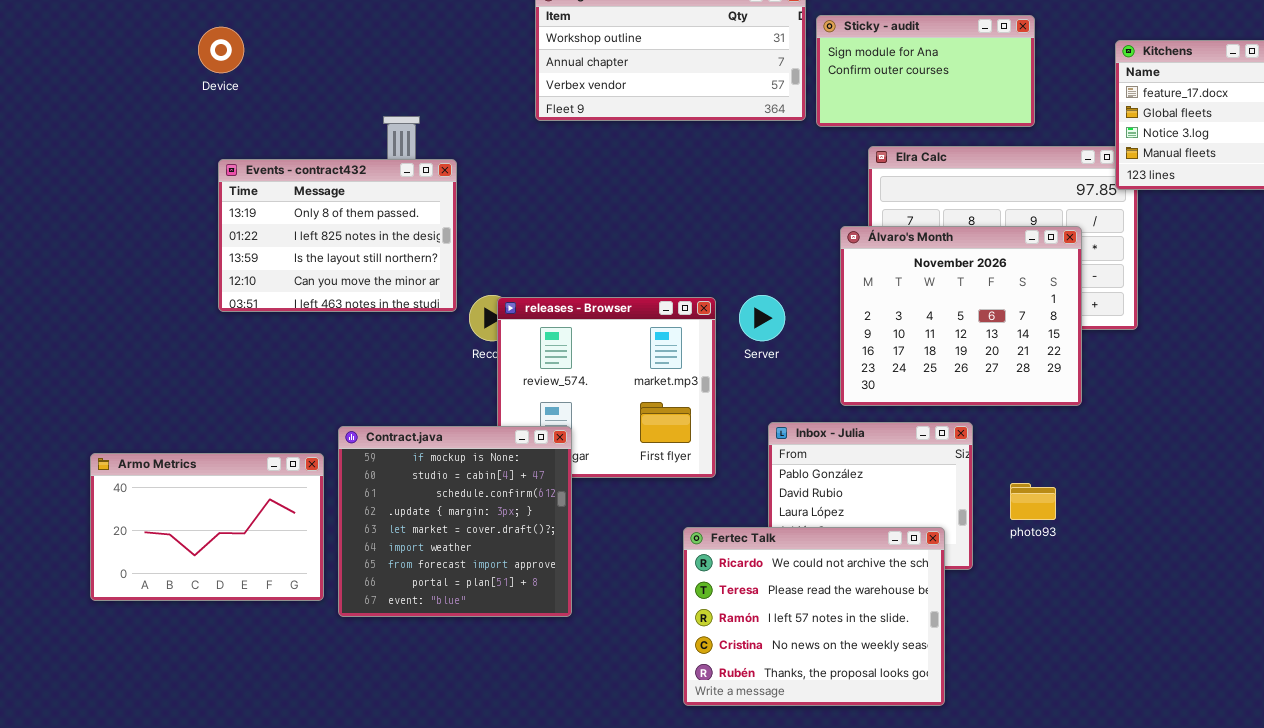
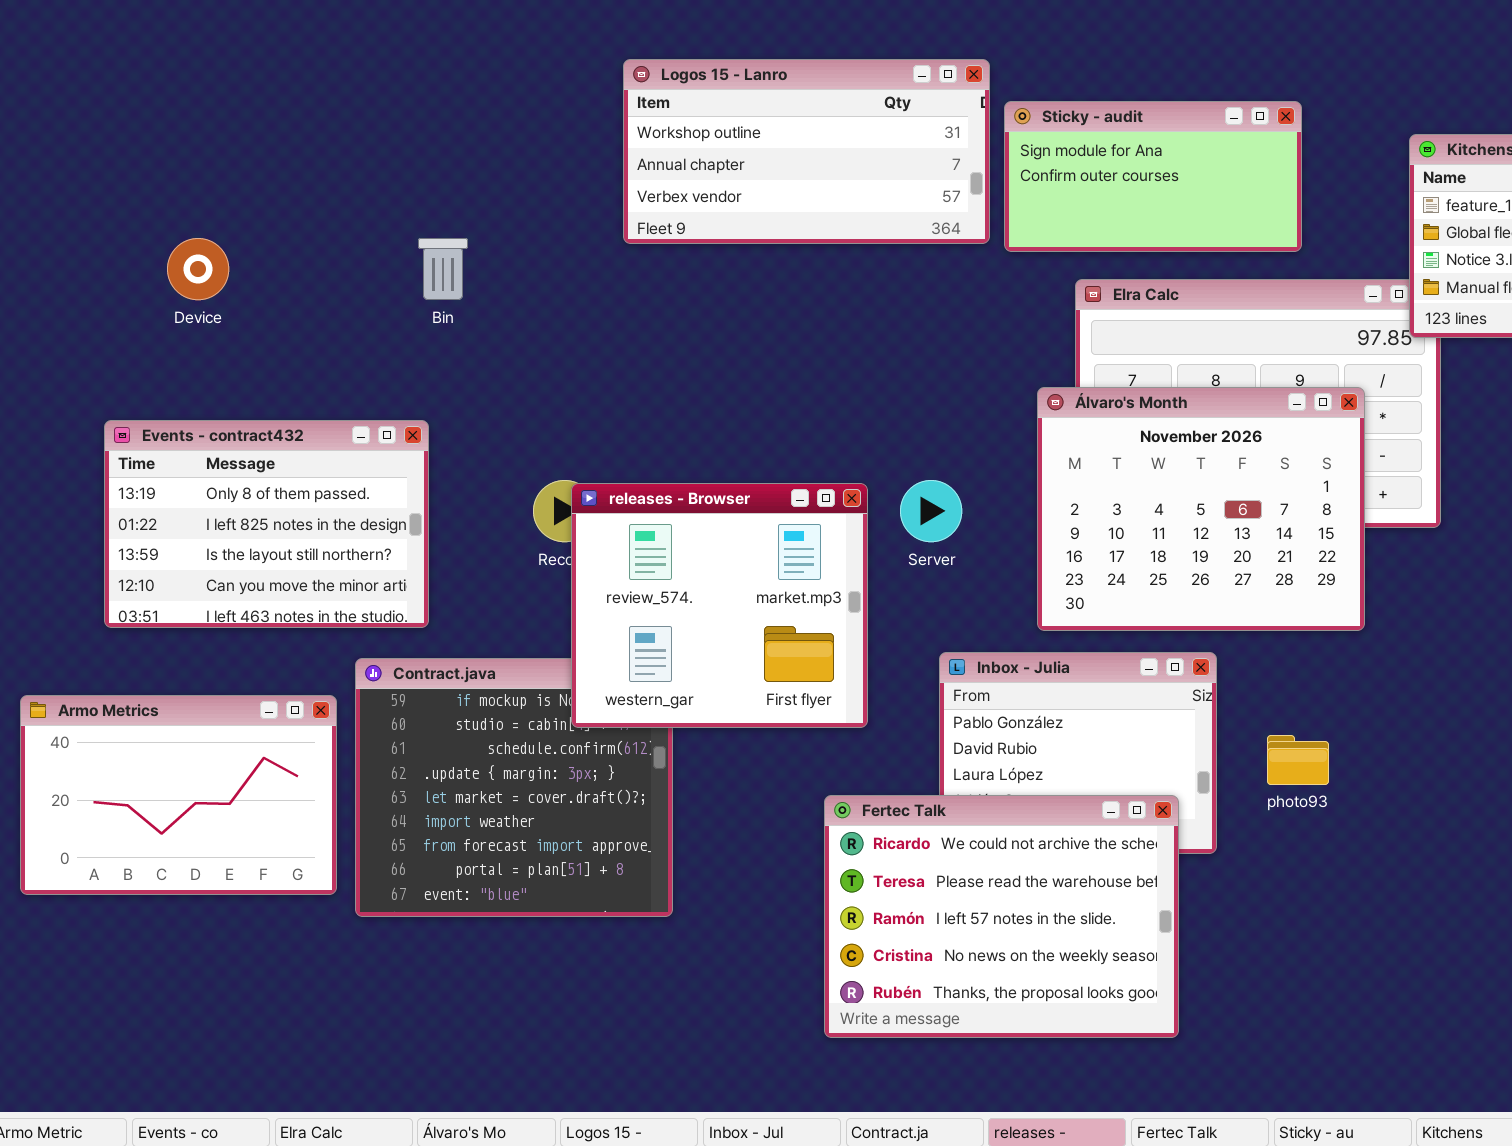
Device: [198,27,244,73] -> [167,238,229,300], moved
Events - contract432: [218,159,457,312] -> [104,420,429,628], moved
releases - Browser: [497,297,716,478] -> [571,483,868,728], raised

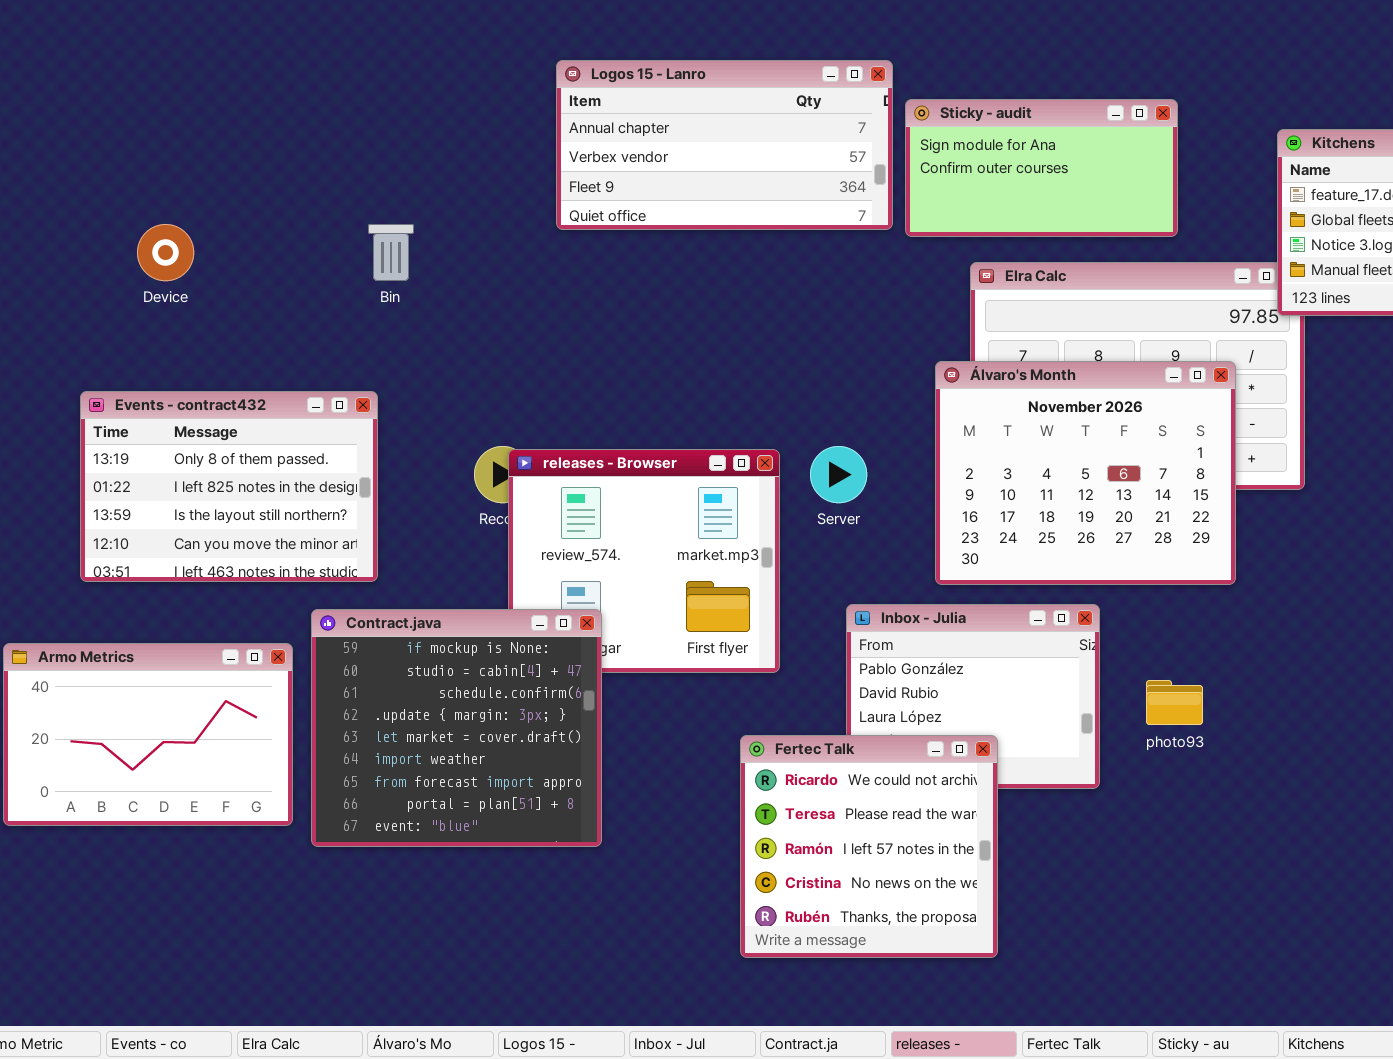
Logos 15 - Lanro: [623,59,990,244] -> [556,60,893,230], scrolled down 1 row
Contract.java: [355,658,673,917] -> [311,609,602,847], raised
Fertec Talk: [824,795,1179,1038] -> [740,735,998,958], resized

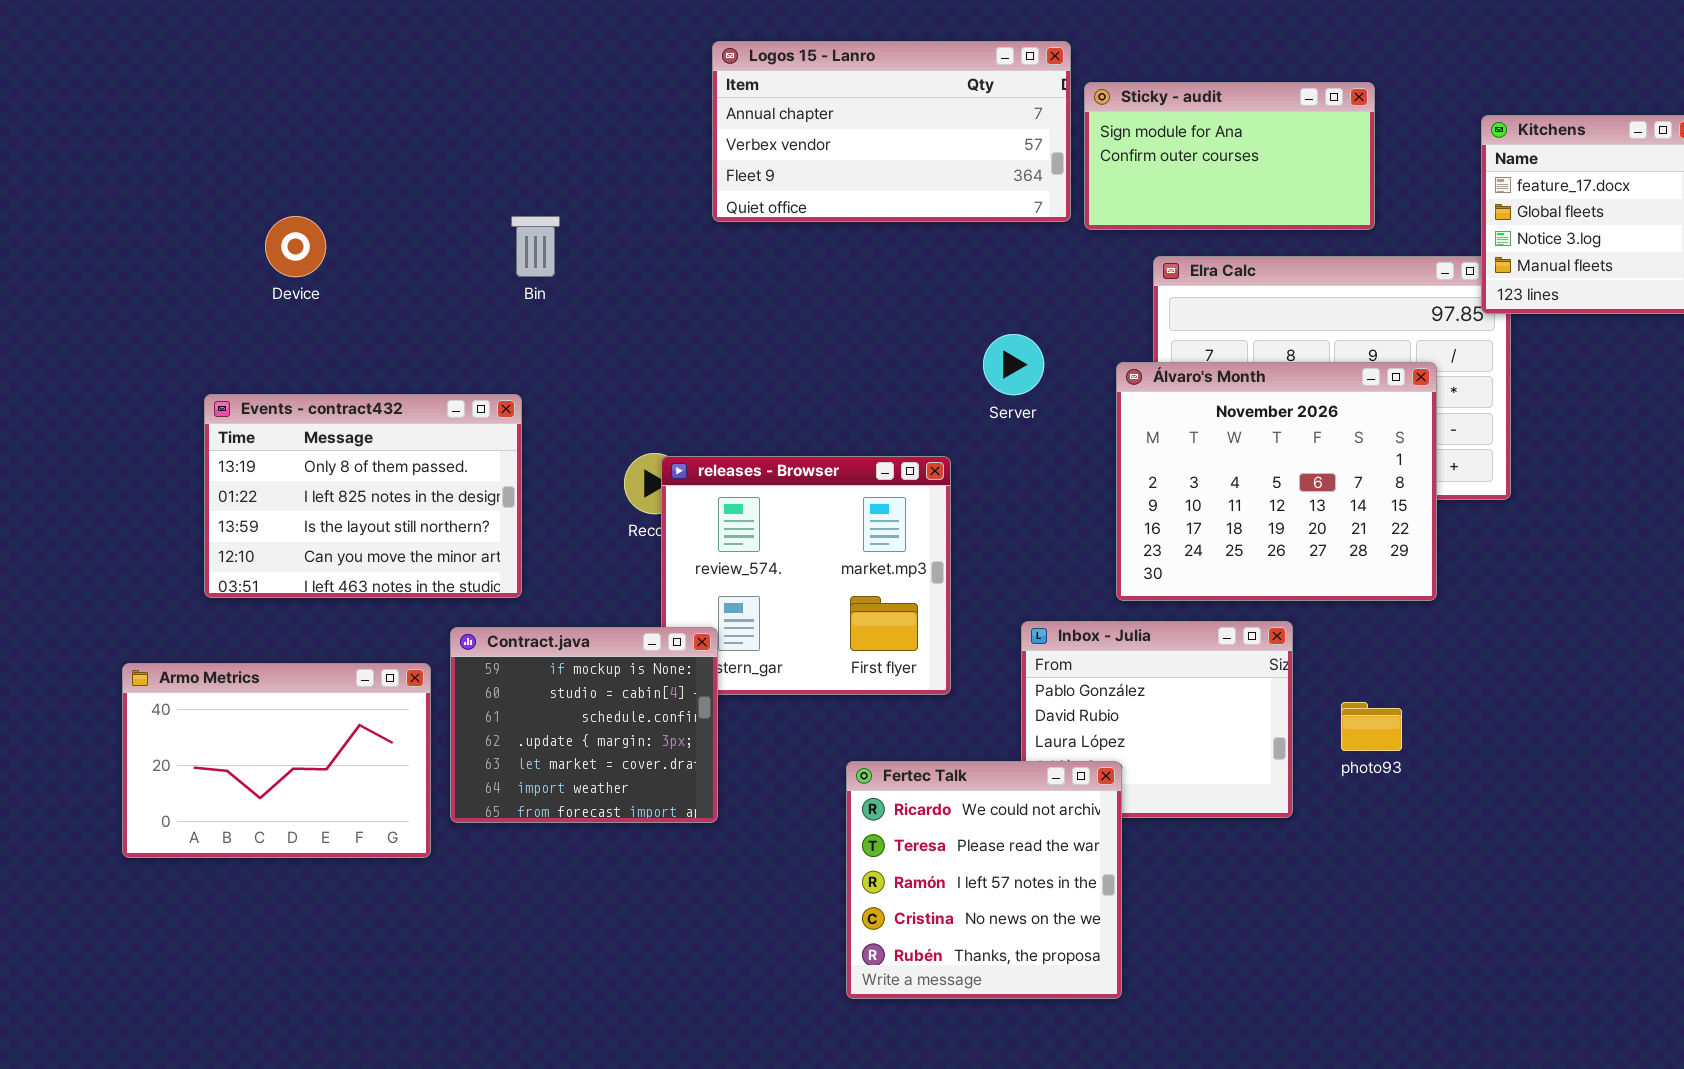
Server: [810,446,867,503] -> [983,334,1044,395], moved
Contract.java: [311,609,602,847] -> [450,627,718,823], resized
Fertec Talk: [740,735,998,958] -> [846,761,1122,999], moved

